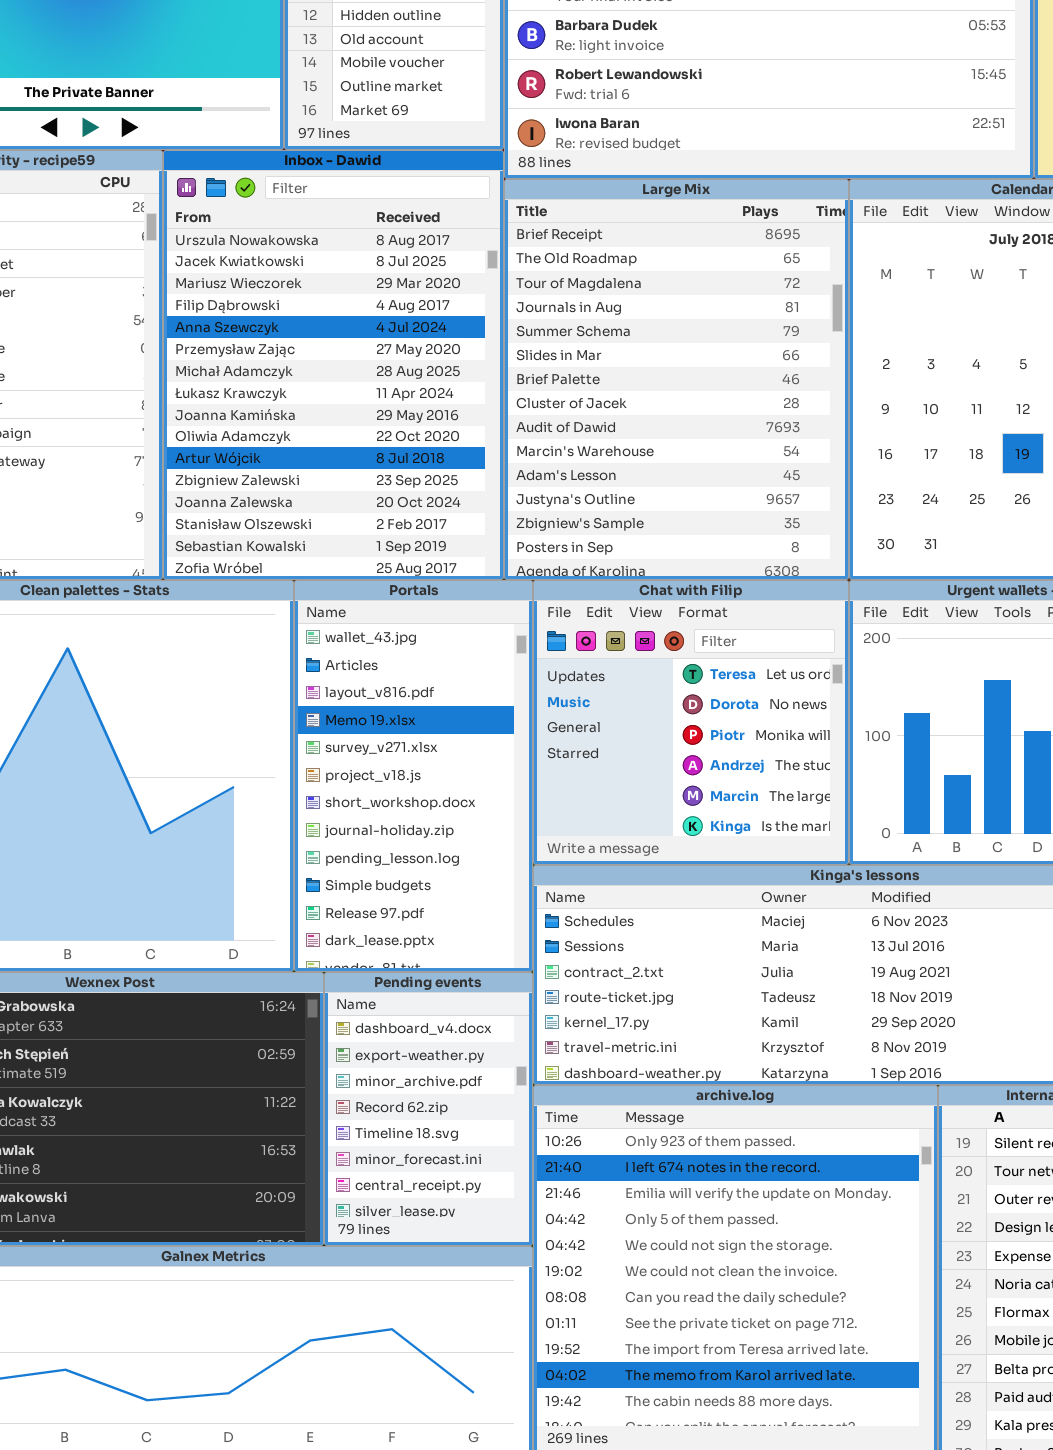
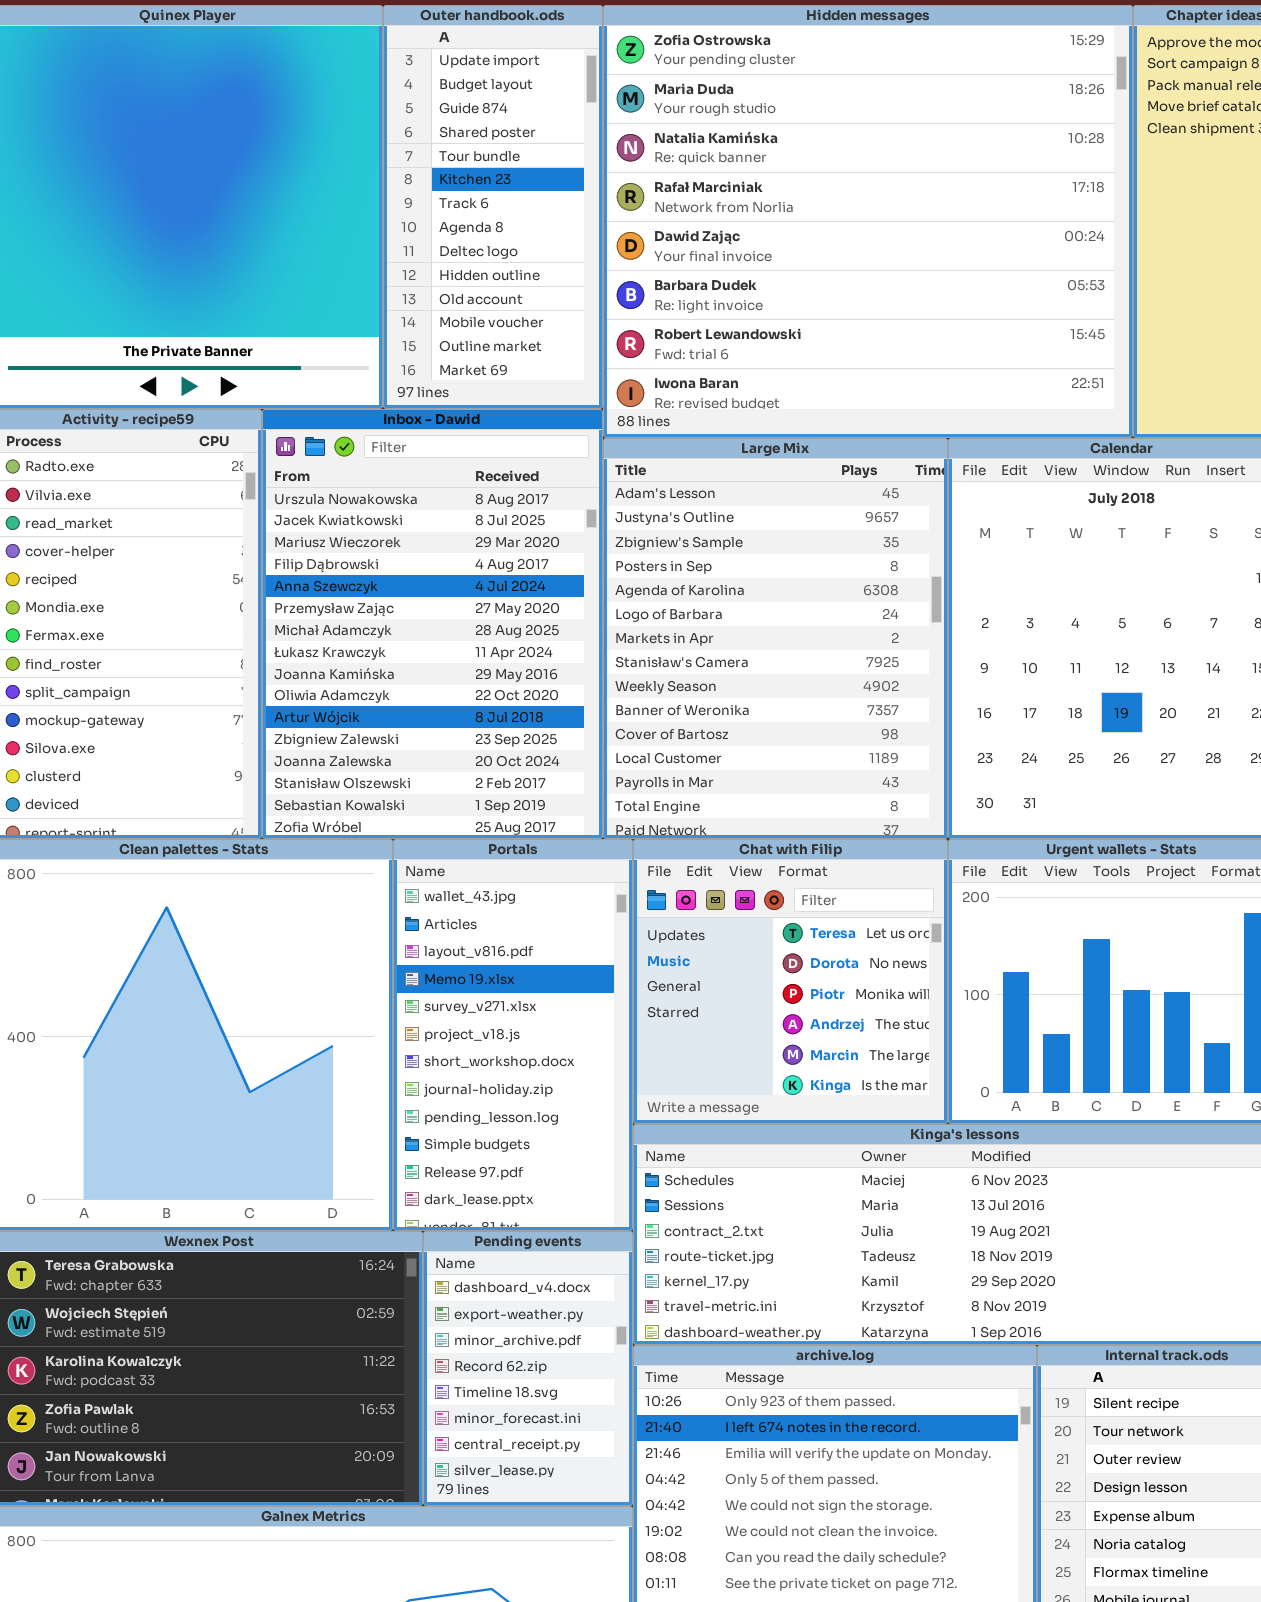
Large Mix: [504,179,849,580] -> [603,438,948,839], scrolled down 10 rows

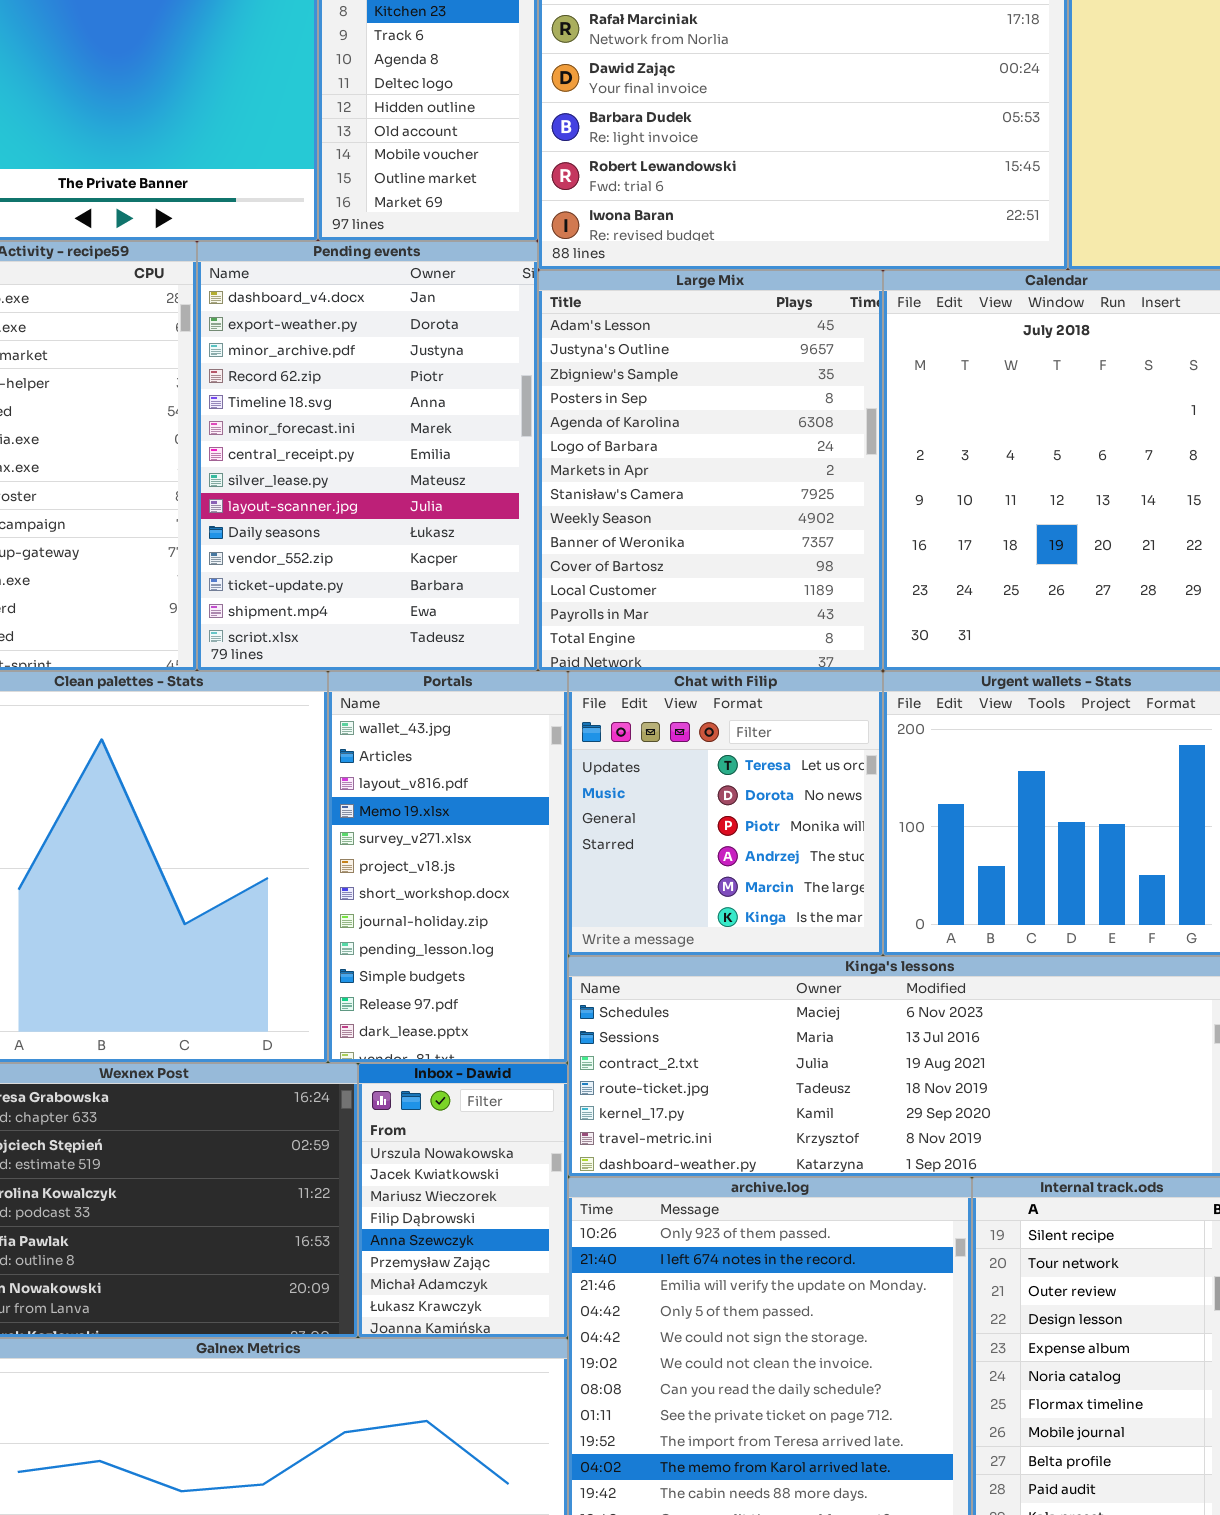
Inbox - Dawid: [262,409,603,839] -> [358,1063,568,1338], moved, resized
Pending events: [423,1231,633,1506] -> [197,241,538,671], moved, resized

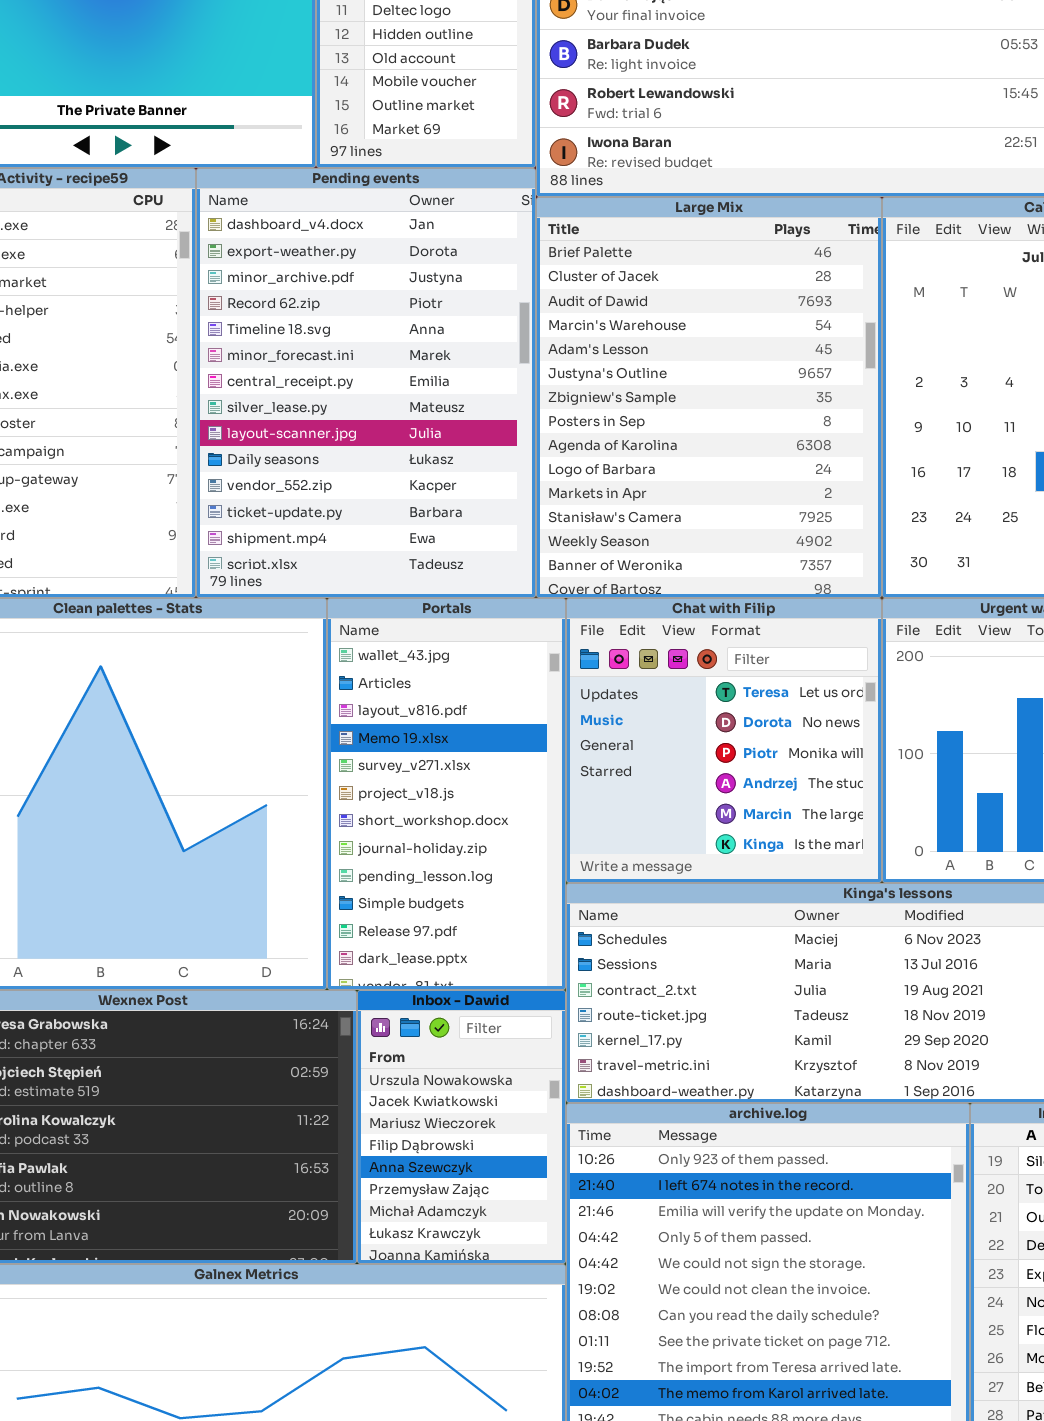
Large Mix: [538,270,883,671] -> [536,197,882,598], scrolled up 4 rows

